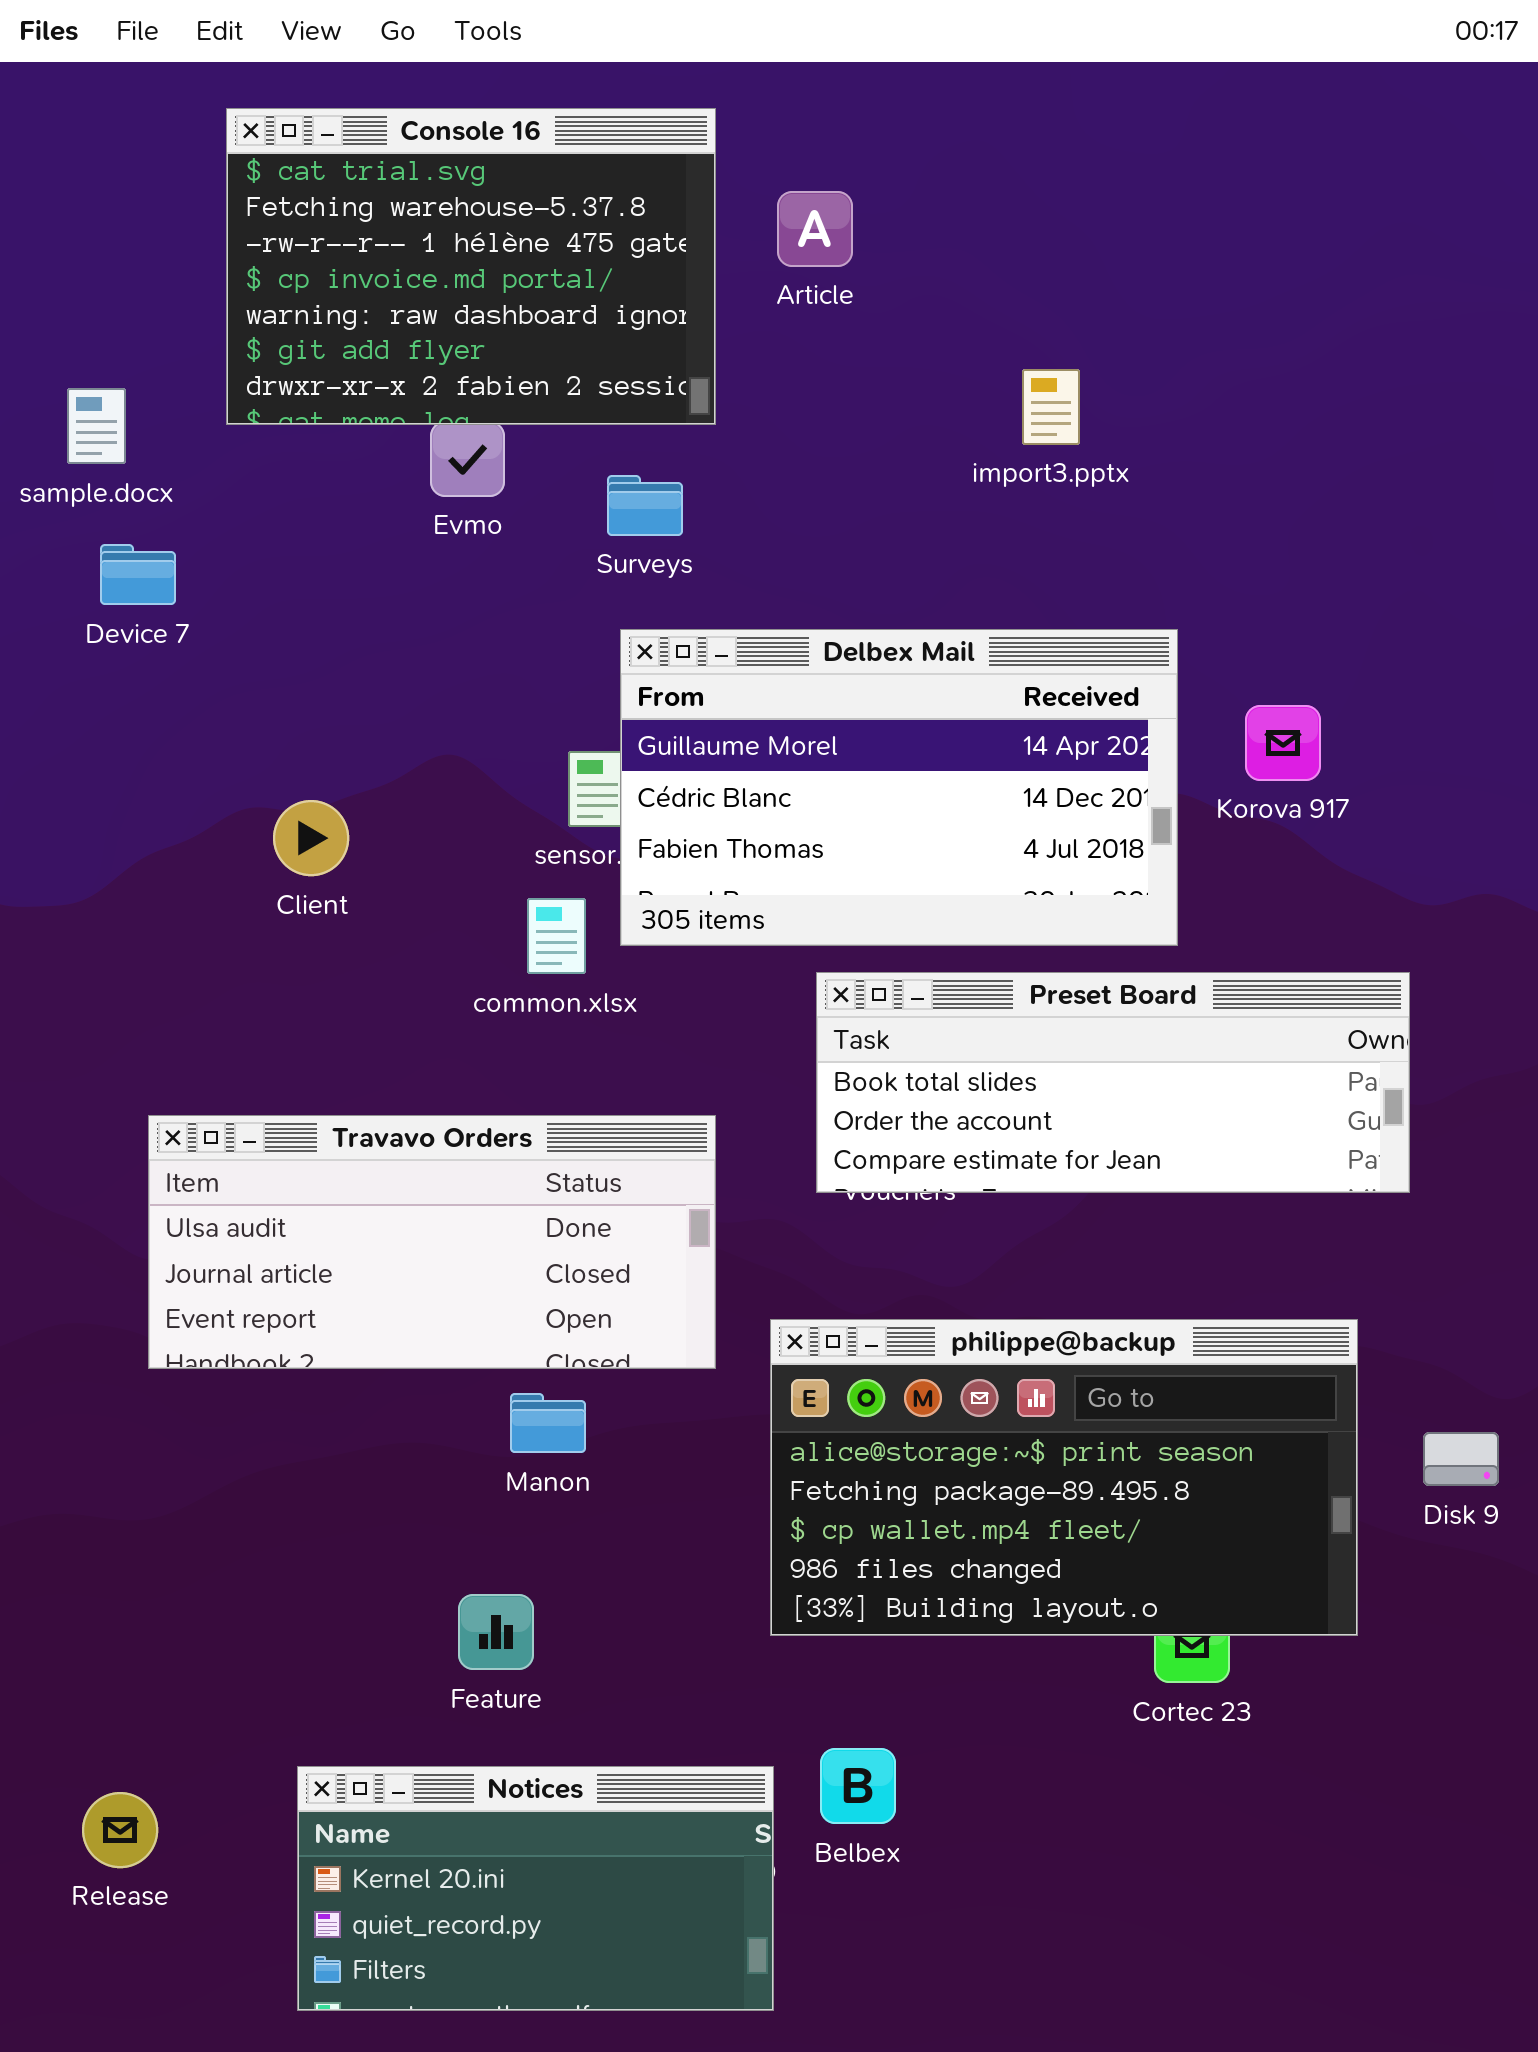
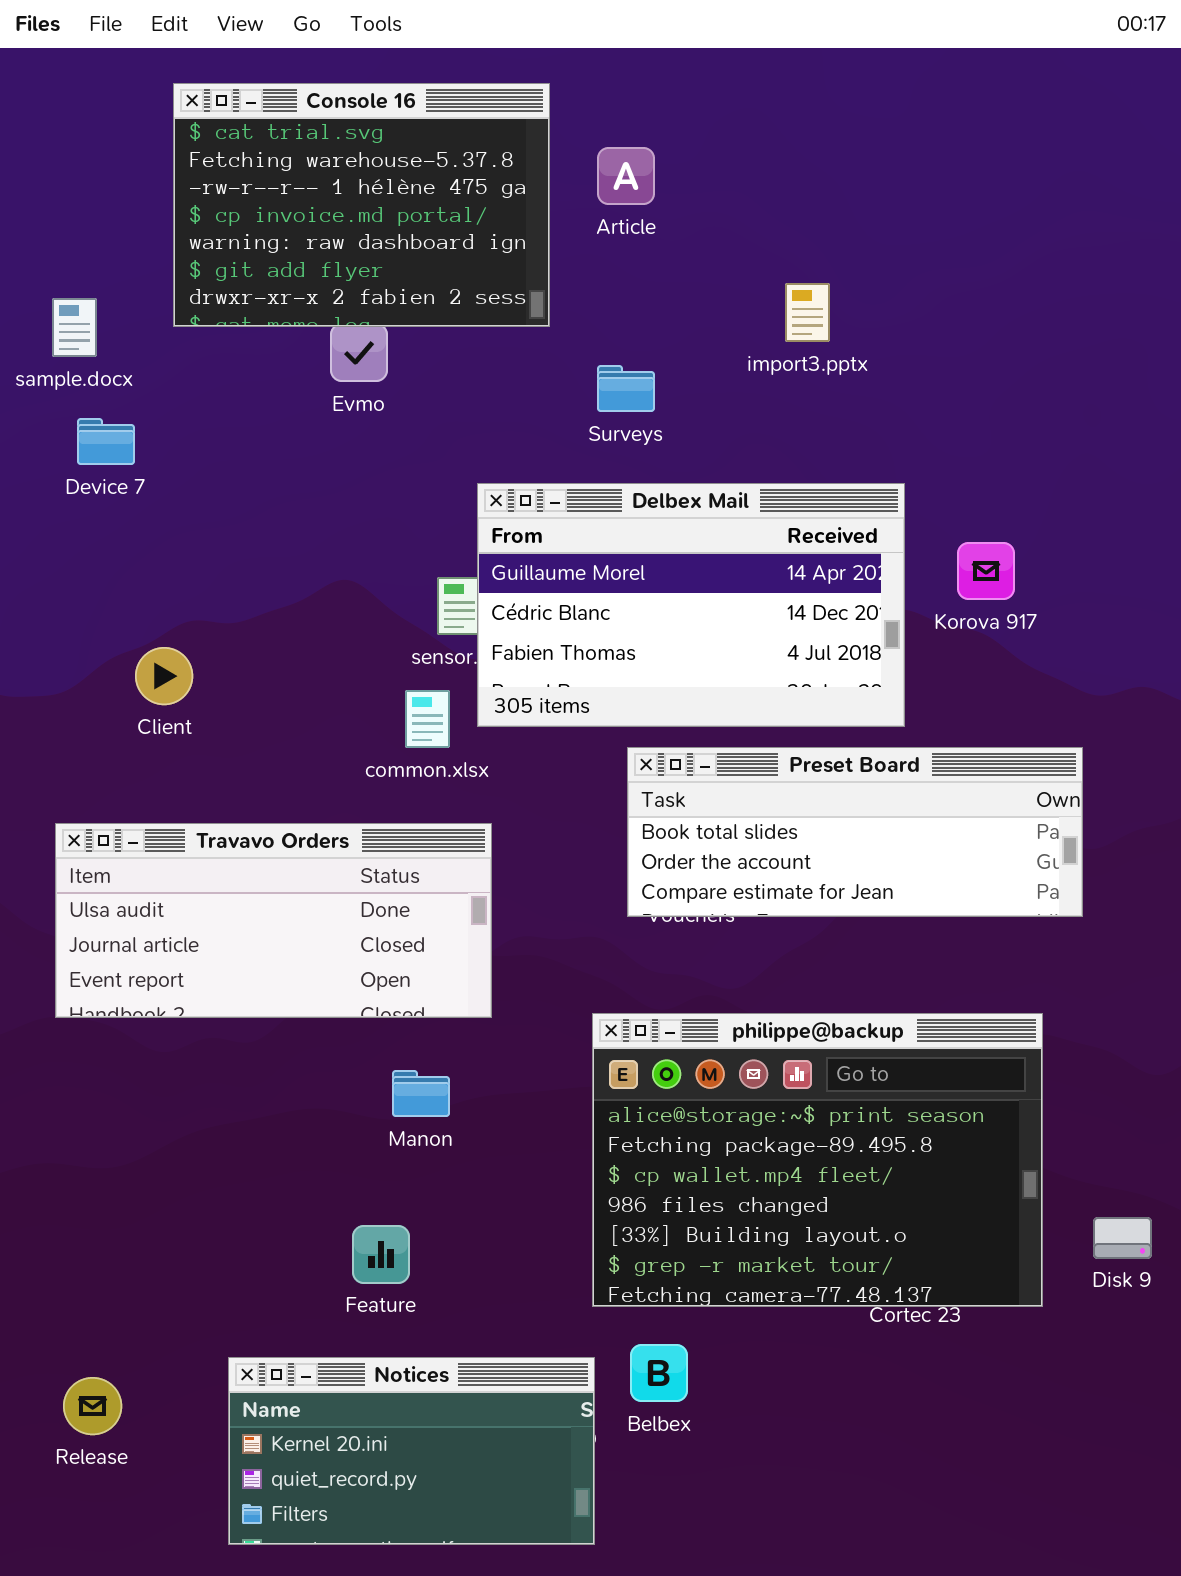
Surveys: [607,475,683,536] -> [597,365,655,412], moved
Client: [273,800,349,876] -> [135,647,193,705], moved
Travavo Orders: [148,1115,716,1369] -> [55,823,492,1018], moved
philippe@backup: [770,1319,1358,1636] -> [592,1013,1043,1307], resized
Disk 9: [1423,1432,1499,1486] -> [1093,1217,1152,1259], moved

